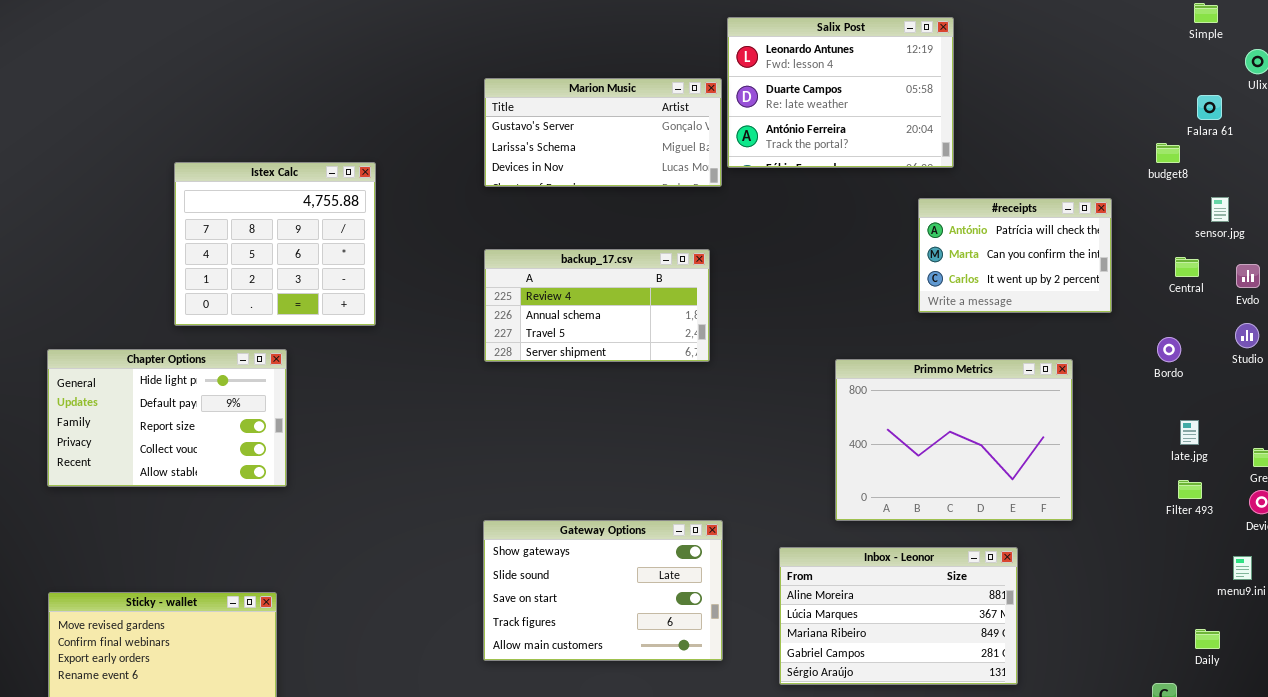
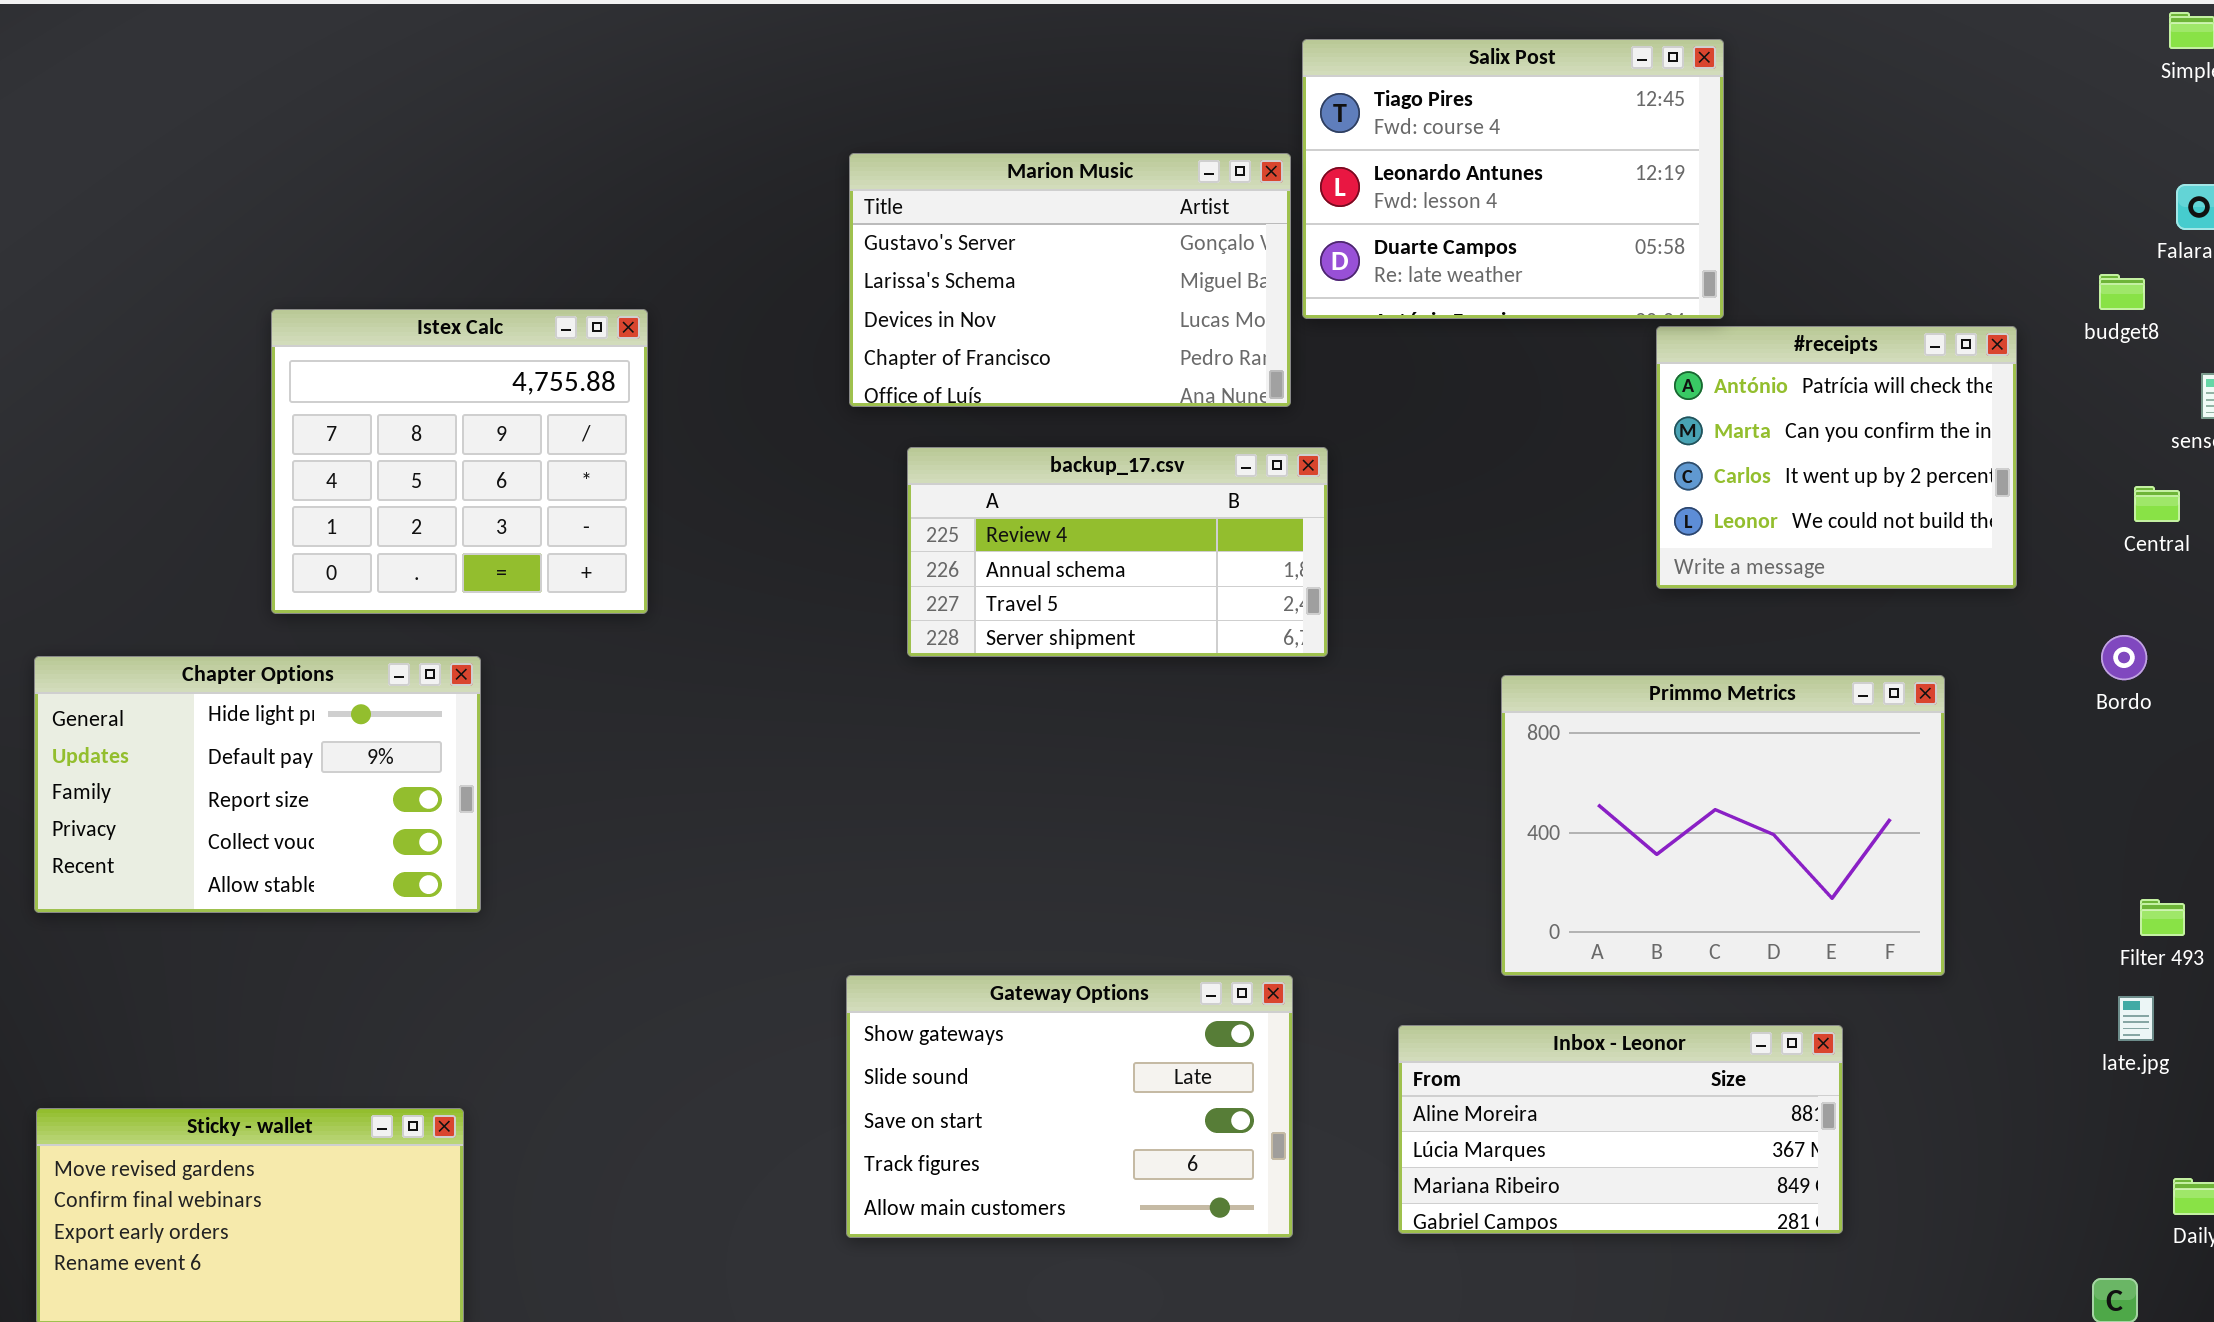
Salix Post: [727,17,954,168] -> [1302,39,1724,319], scrolled up 1 row
Marion Music: [484,78,722,187] -> [849,153,1291,407], resized
#receipts: [918,198,1112,313] -> [1656,326,2017,589], resized
backup_17.csv: [484,249,710,362] -> [907,447,1328,657], moved
late.jpg: [1180,420,1199,445] -> [2118,996,2154,1041], moved
Inbox - Leonor: [779,547,1018,685] -> [1398,1025,1843,1234], resized

